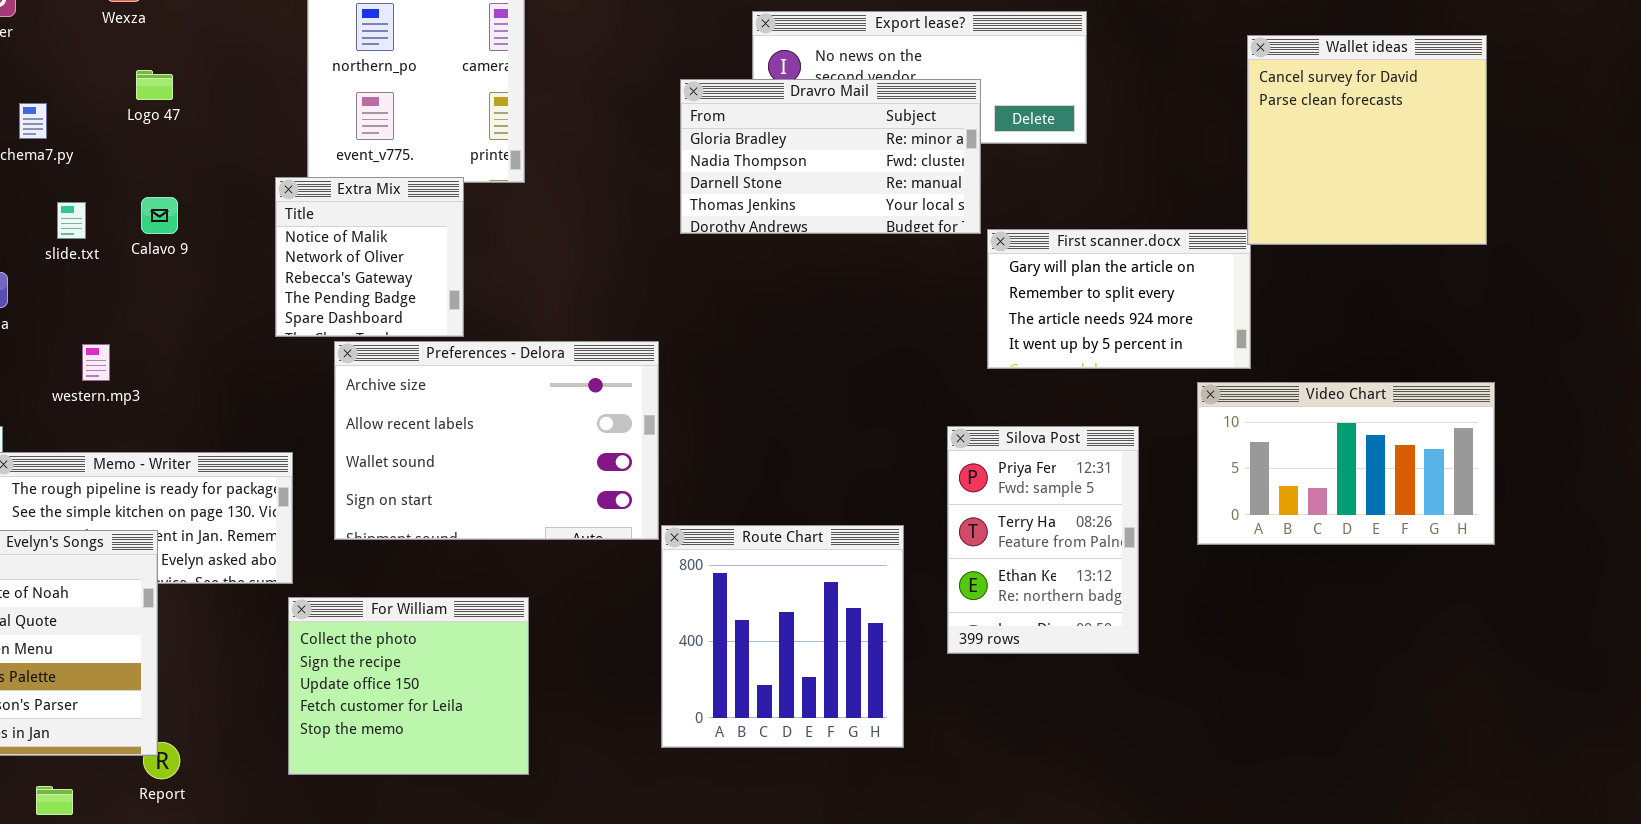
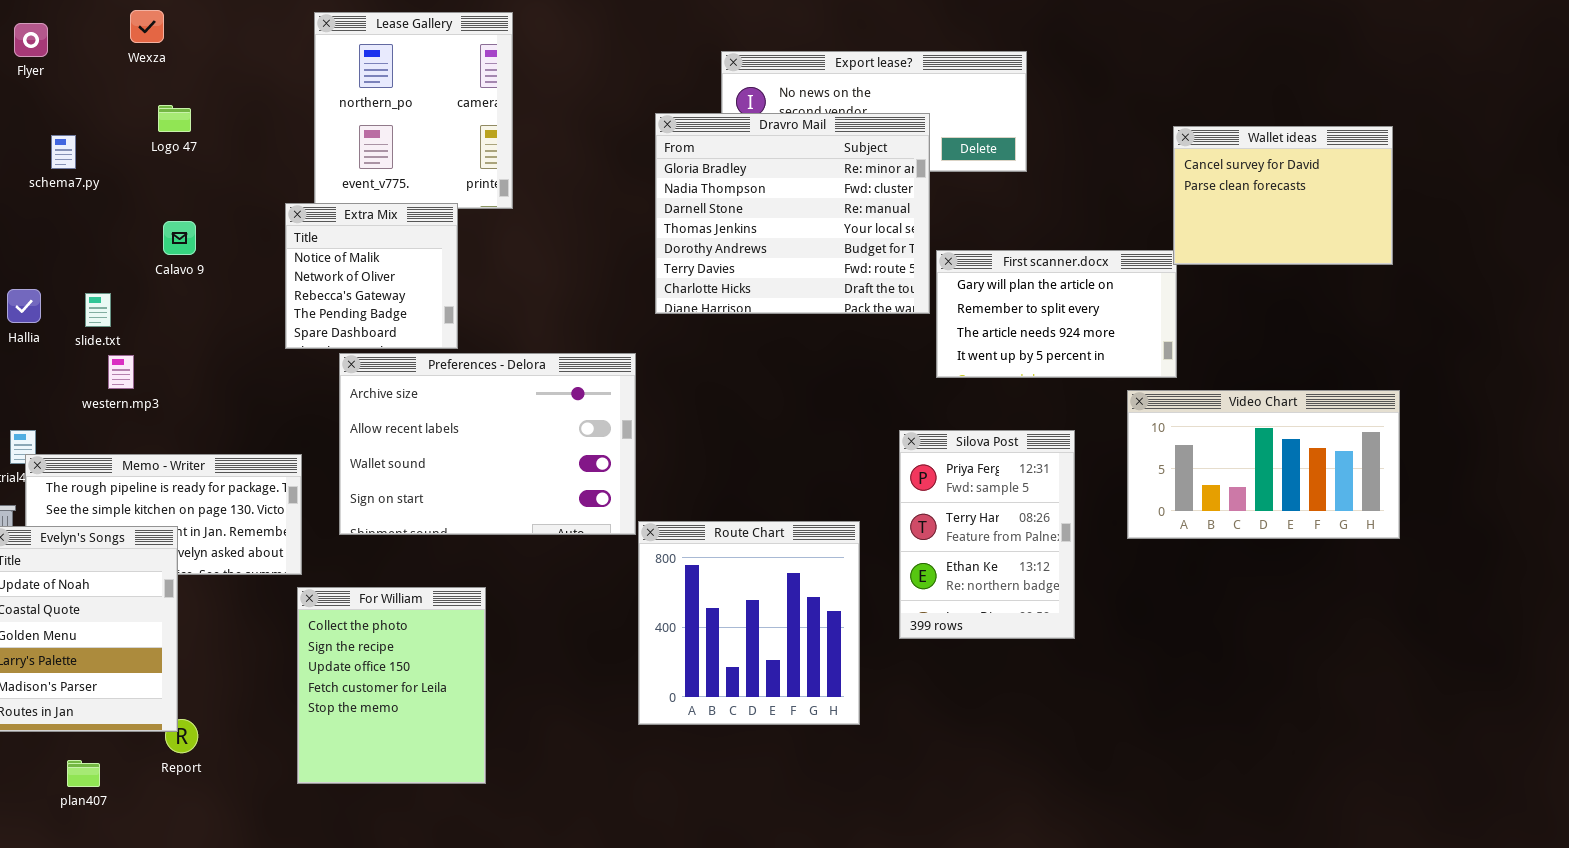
Wallet ideas: [1247,35,1487,245] -> [1173,126,1393,265], resized
Dravro Mail: [680,79,981,234] -> [655,113,930,314], resized
slide.txt: [57,202,86,239] -> [85,293,111,327], moved
For William: [288,597,529,775] -> [297,587,486,784], resized

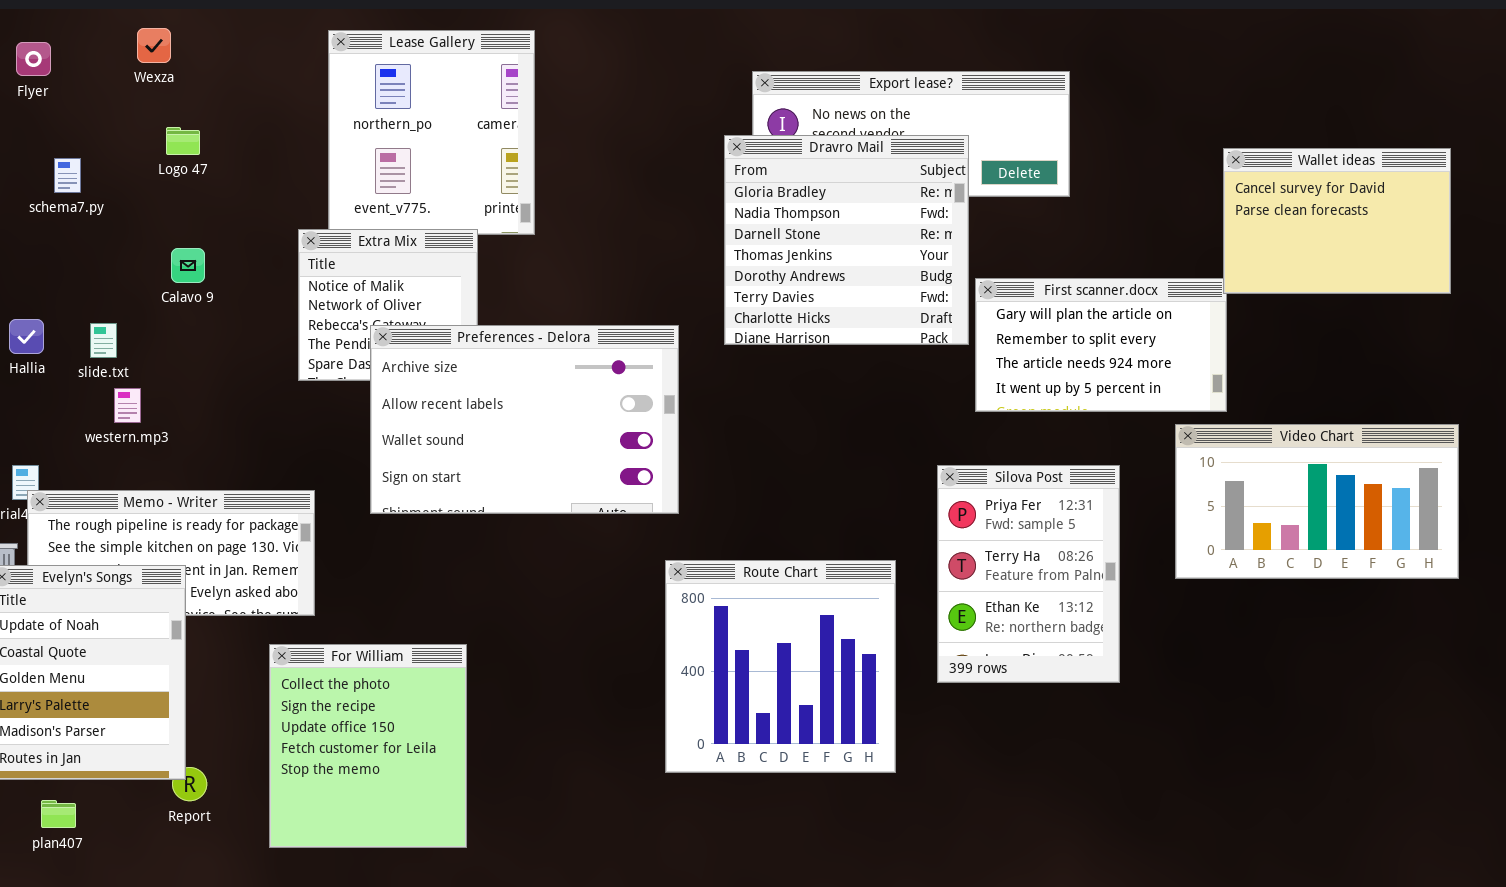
Dravro Mail: [655,113,930,314] -> [724,135,969,345], resized
Preferences - Delora: [339,353,636,535] -> [370,325,679,514], moved
For William: [297,587,486,784] -> [269,644,467,848], moved
plan407: [67,760,100,787] -> [41,800,76,828], moved

